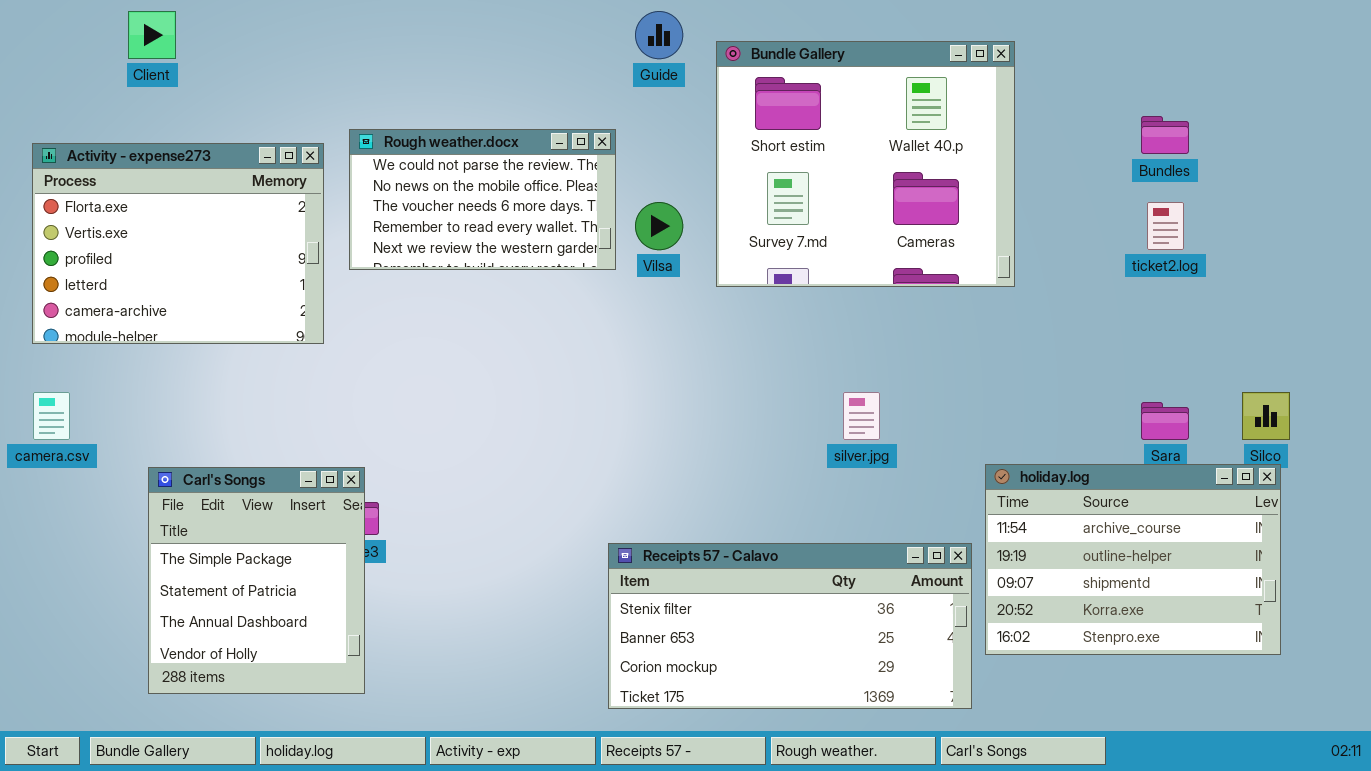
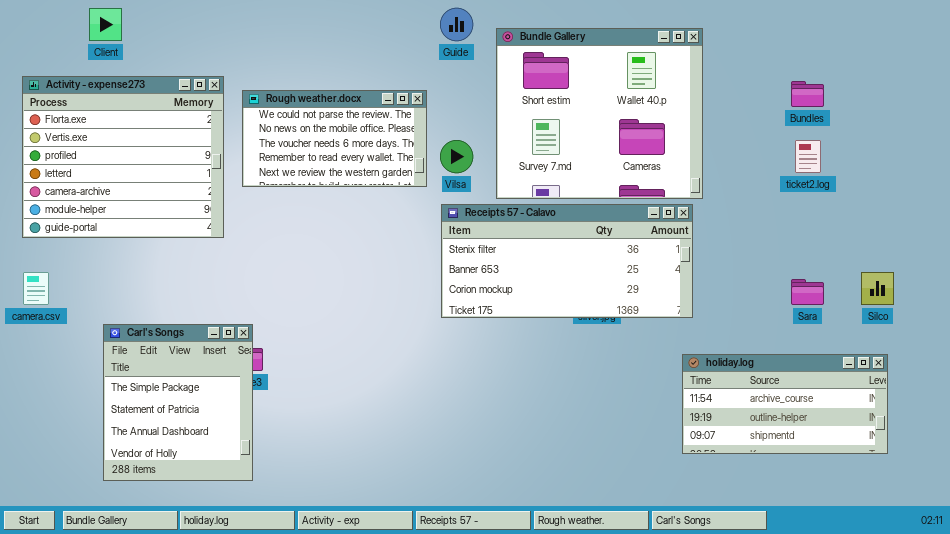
Activity - expense273: [32,143,324,344] -> [22,76,224,238], resized
holiday.log: [985,464,1281,655] -> [682,354,888,454], resized
Receipts 57 - Calavo: [608,543,972,709] -> [441,204,693,318], moved

